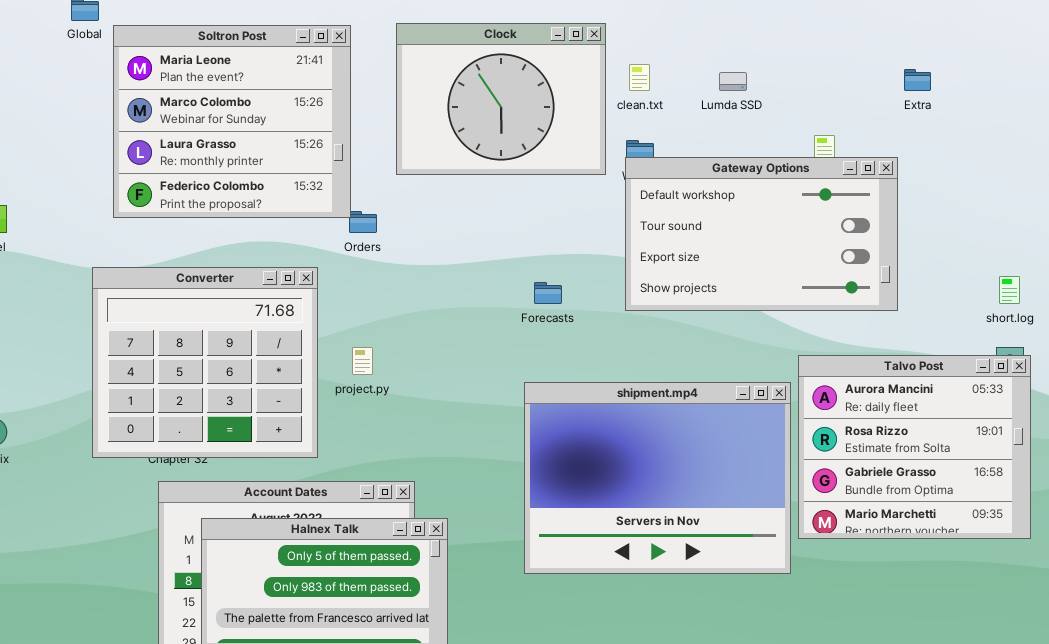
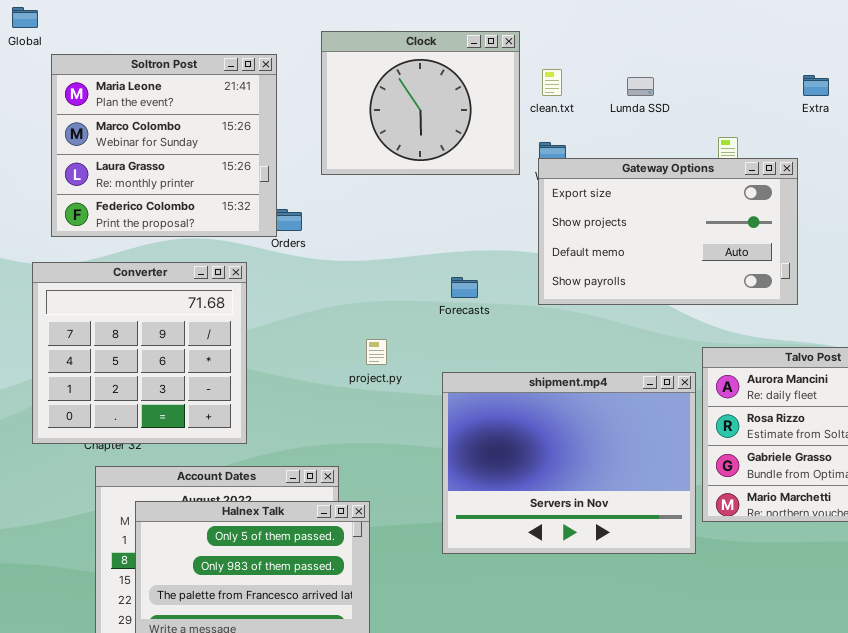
Soltron Post: [113,25,351,218] -> [51,54,277,237], moved
Gateway Options: [625,157,898,311] -> [538,158,798,305], scrolled down 2 rows
project.py: [352,347,373,375] -> [366,339,387,365], moved

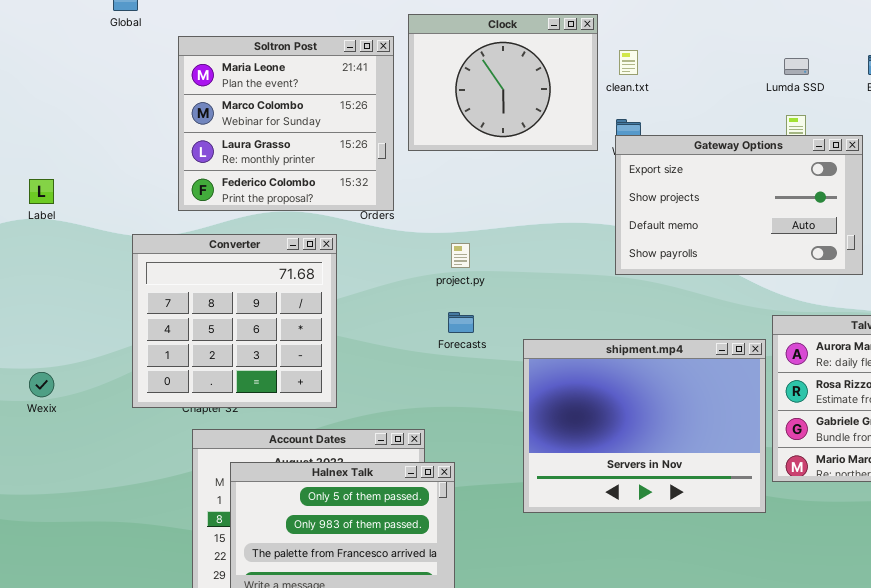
Soltron Post: [51,54,277,237] -> [178,36,394,211], moved
Lumda SSD: [627,77,654,96] -> [784,58,809,75], moved
Forecasts: [451,277,478,298] -> [448,312,474,333], moved
project.py: [366,339,387,365] -> [451,243,470,268], moved

